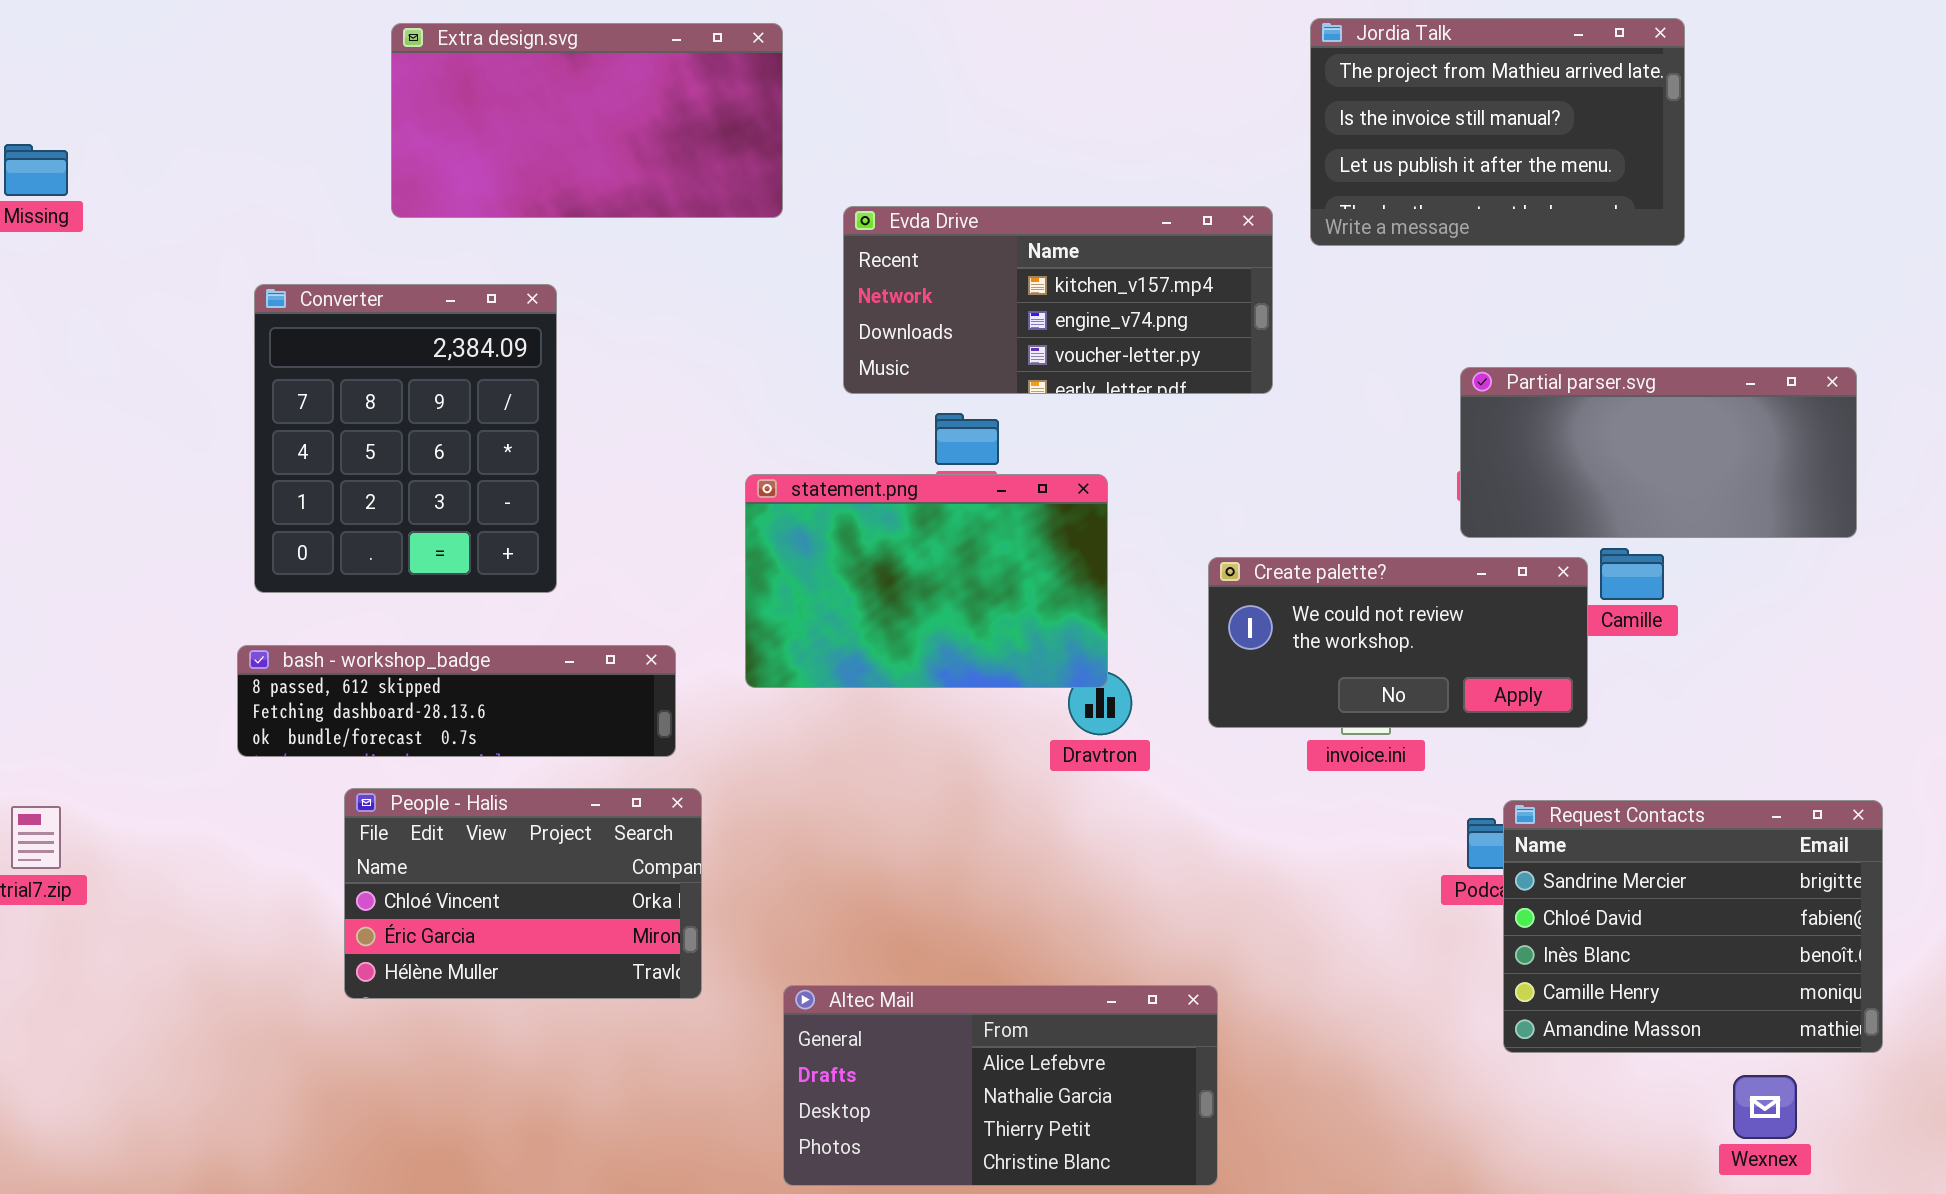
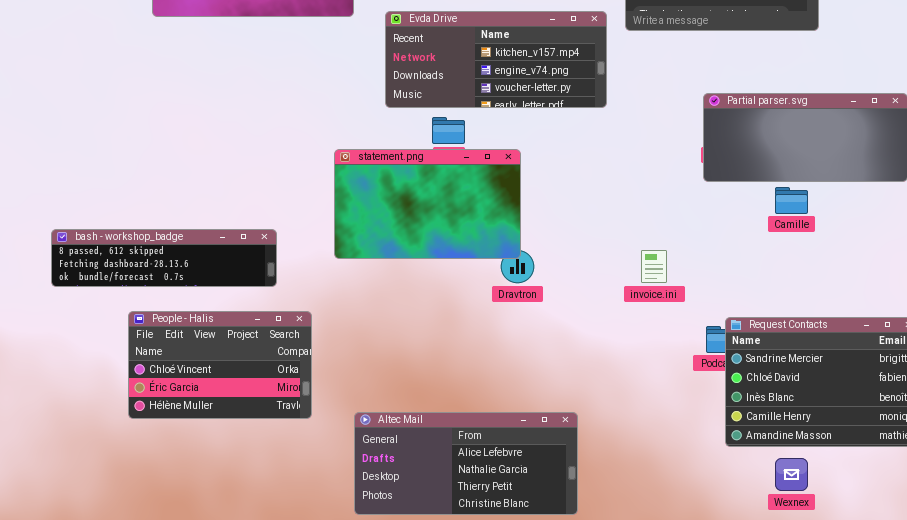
Converter: [254,284,557,593] -> none, closed
Create palette?: [1208,557,1588,728] -> none, closed
bash - workshop_badge: [237,645,676,757] -> [51,229,277,287], moved
Wexnex: [1733,1075,1797,1139] -> [775,458,808,491], moved

